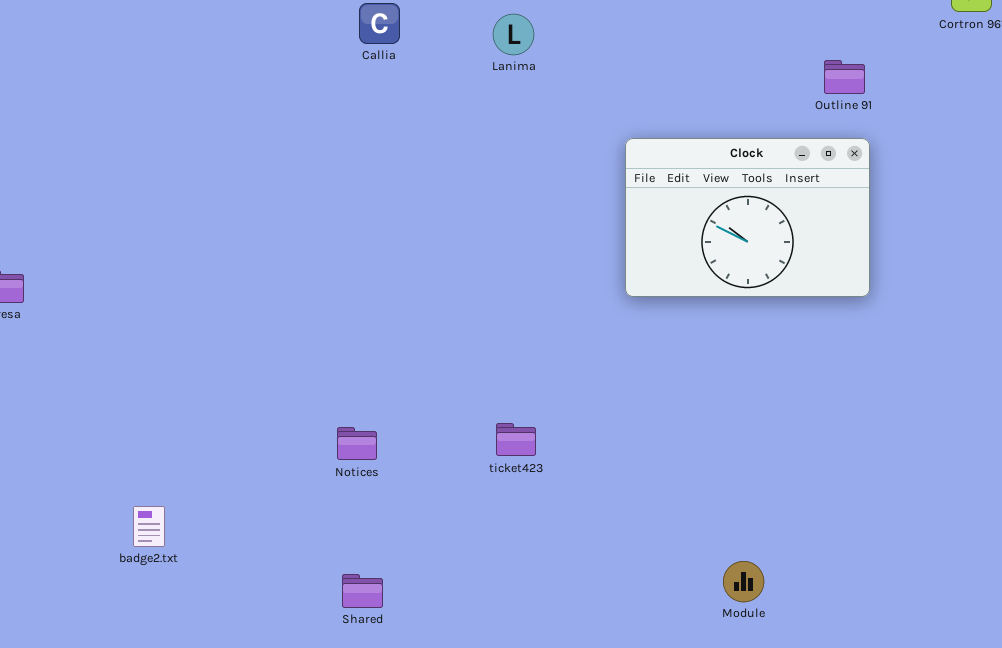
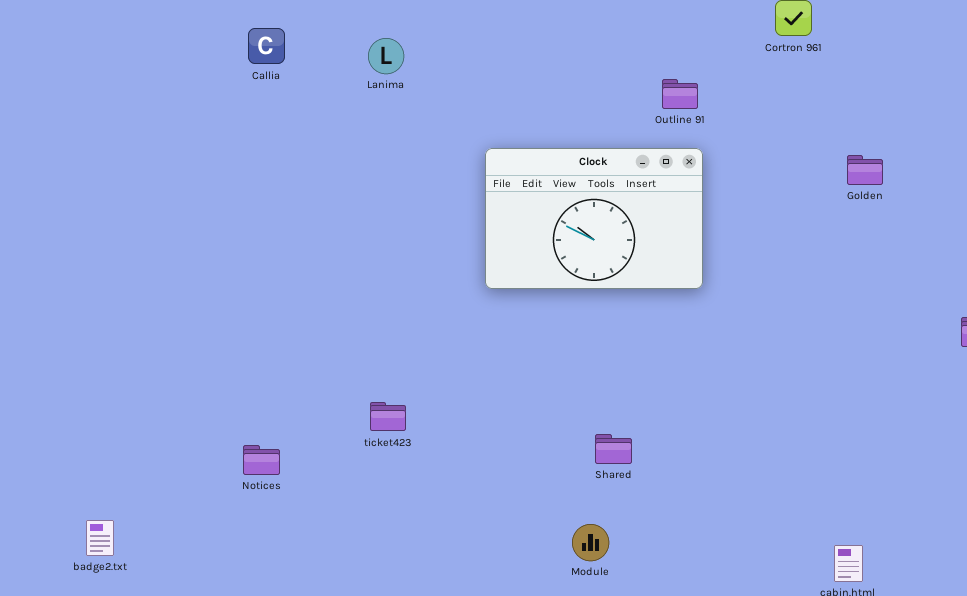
Notices: [337,427,377,460] -> [243,445,280,475], moved
badge2.txt: [133,506,165,547] -> [86,520,114,556], moved
Shared: [342,574,383,608] -> [595,434,632,464], moved

